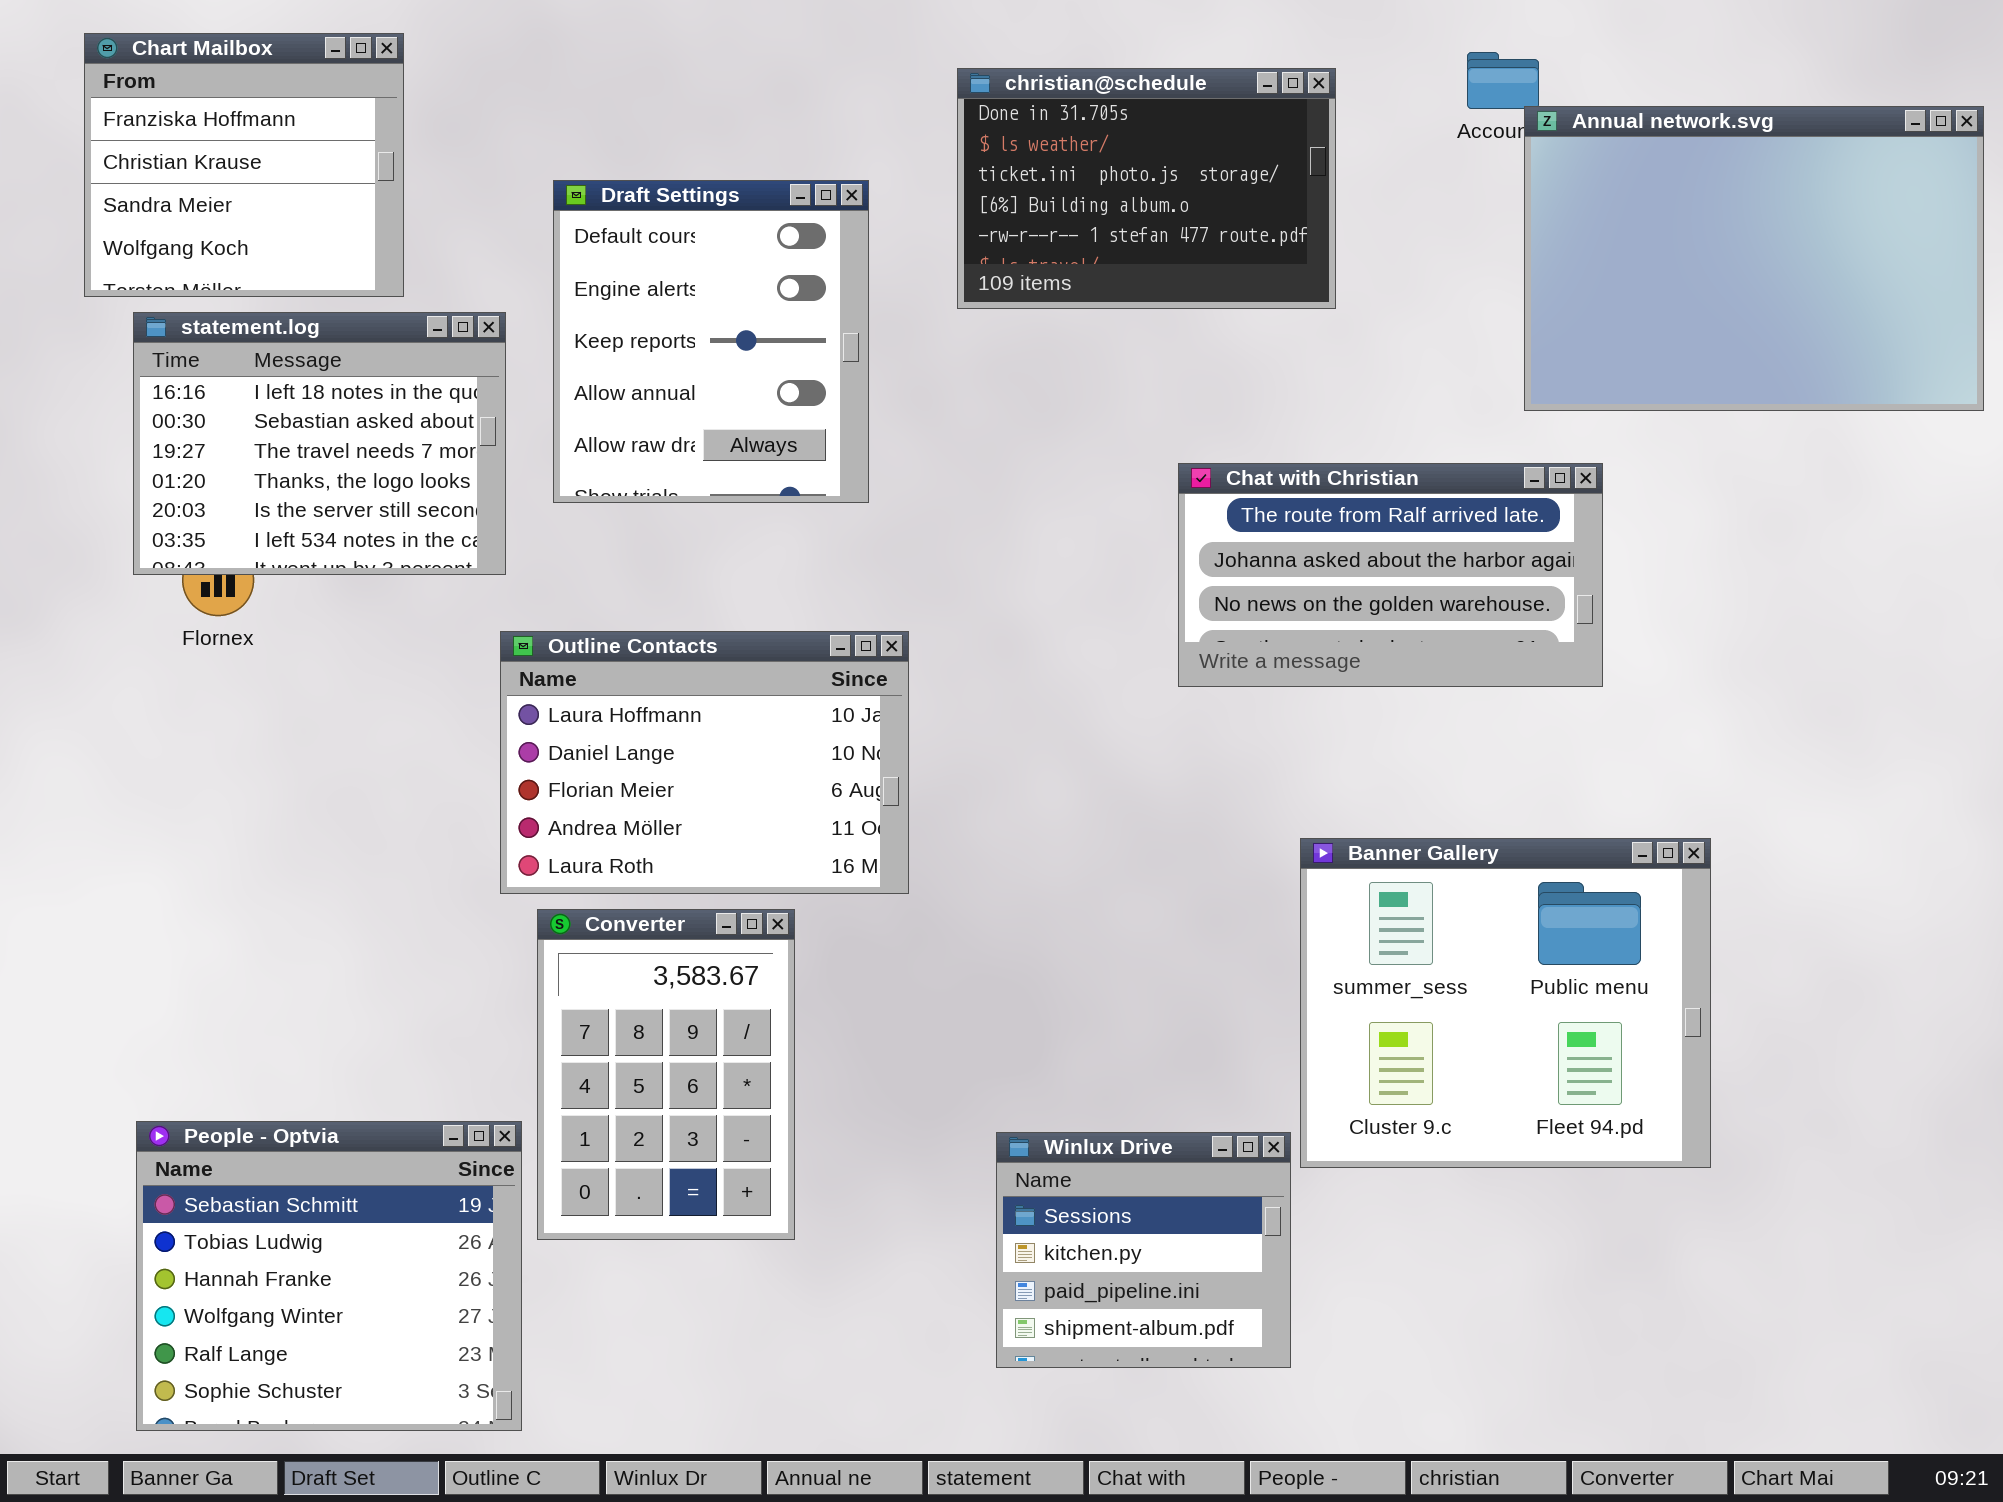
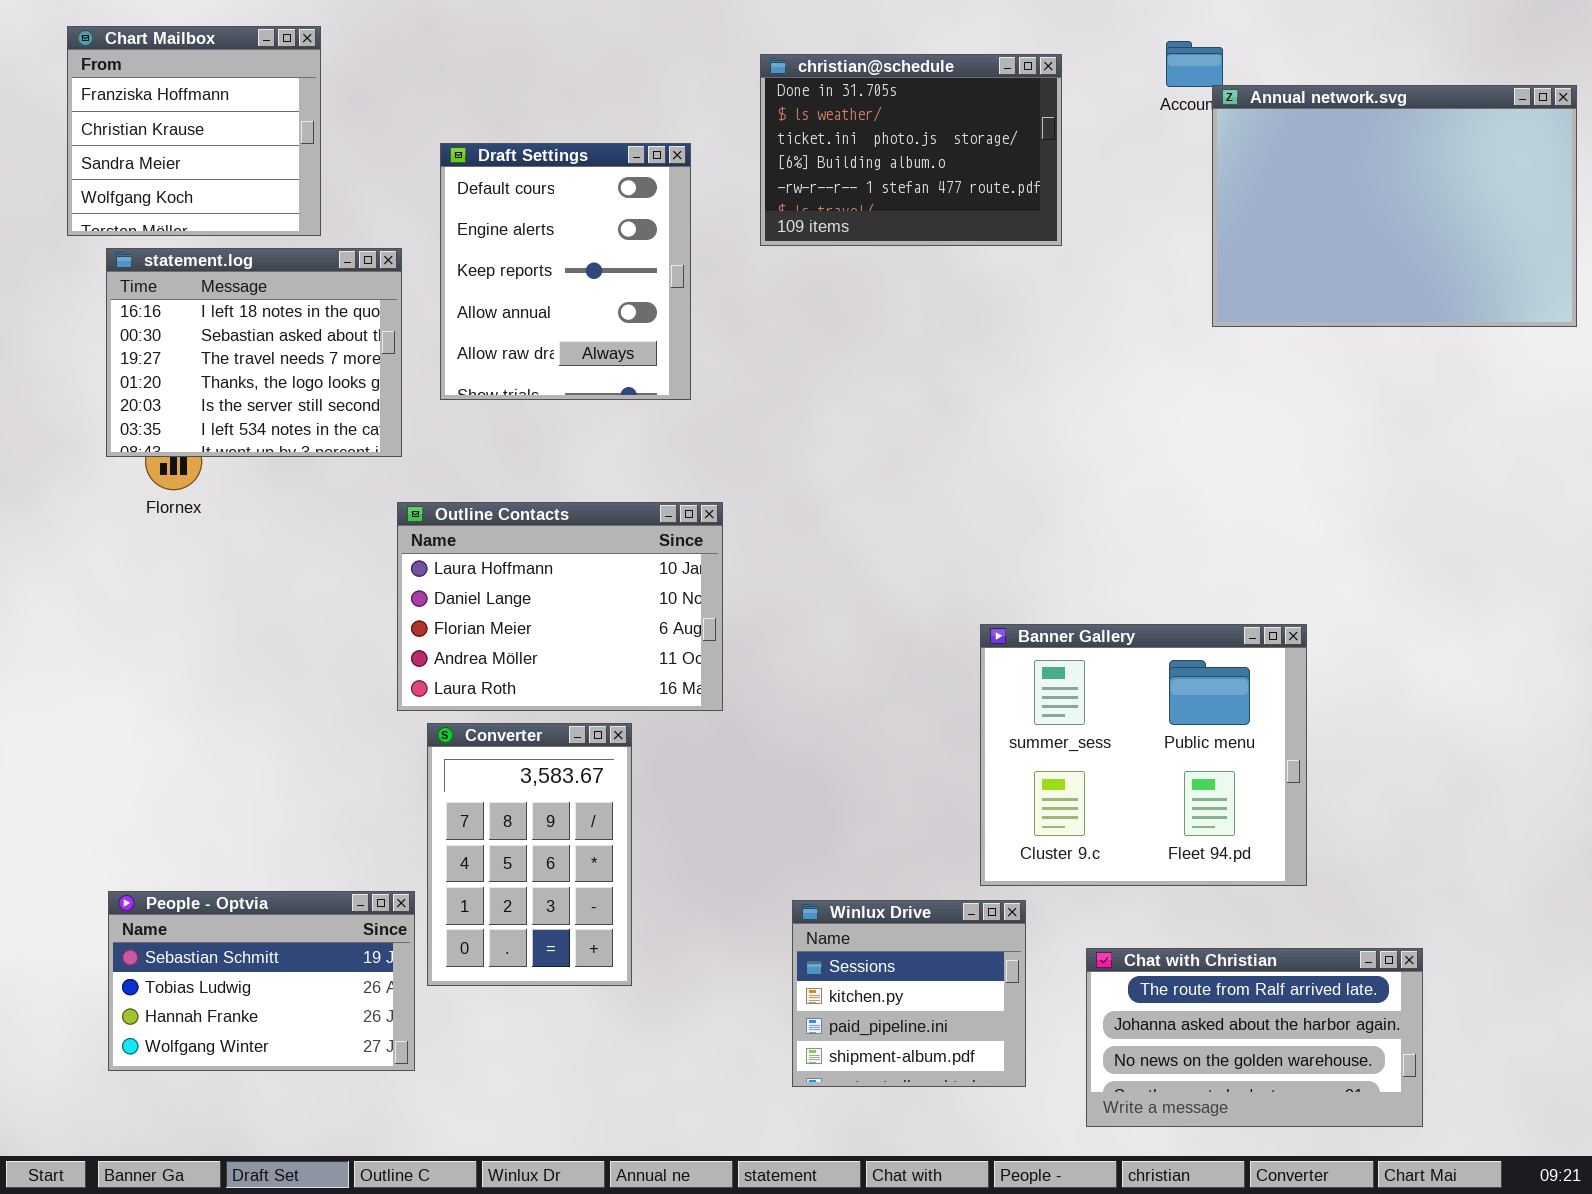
Chat with Christian: [1178,463,1603,687] -> [1086,948,1423,1127], moved
Banner Gallery: [1300,838,1711,1168] -> [980,624,1307,886], moved
People - Optvia: [136,1121,522,1431] -> [108,891,415,1071], resized

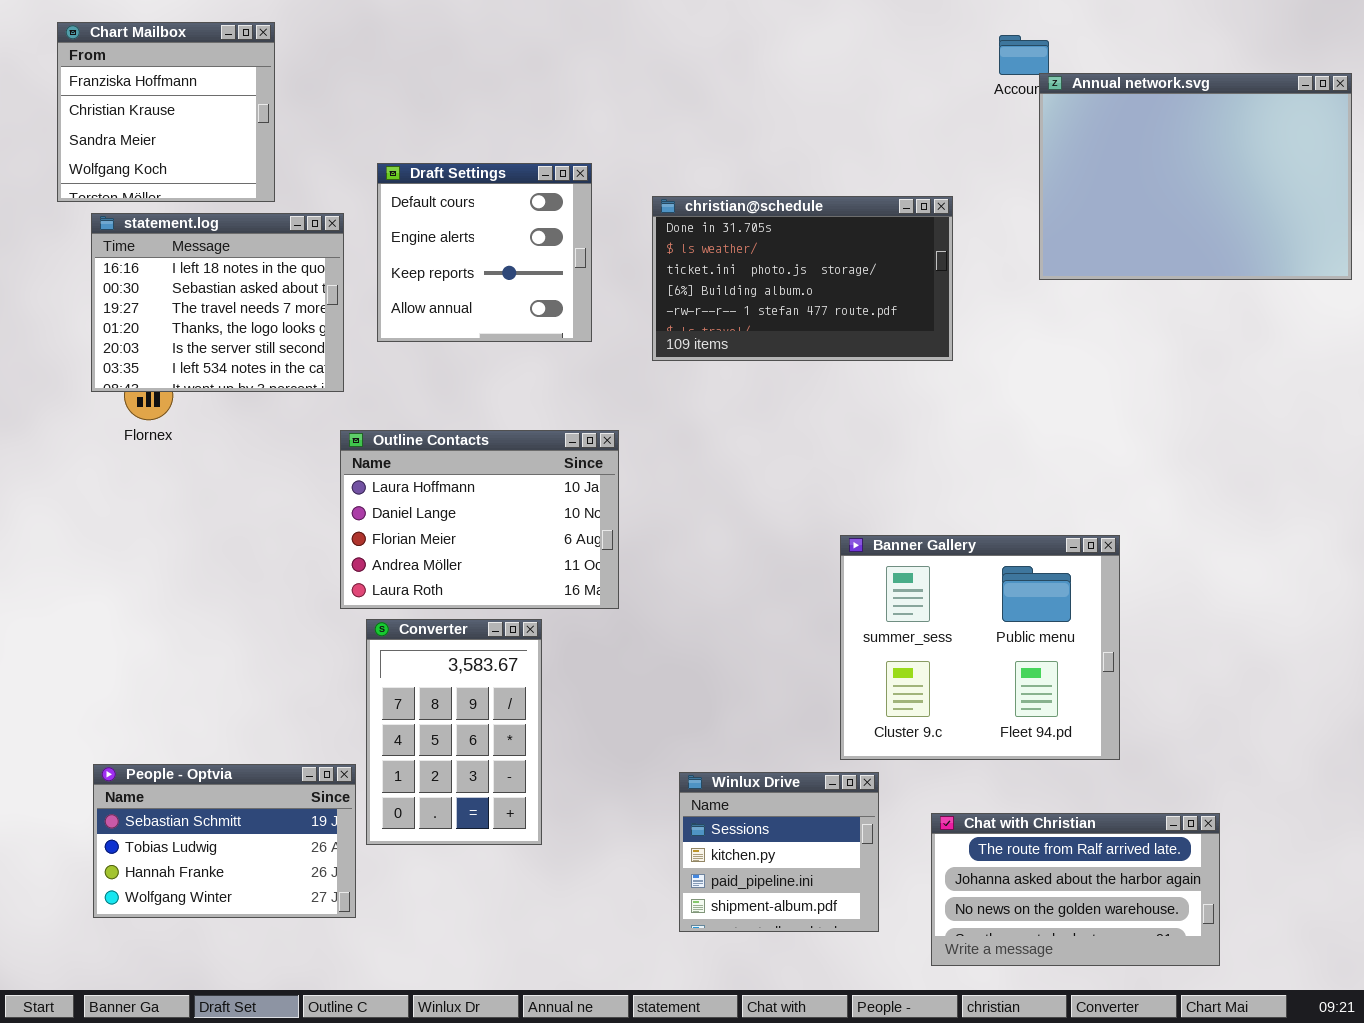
christian@schedule: [760,54,1062,246] -> [652,196,953,361], moved, resized
Draft Settings: [440,143,691,400] -> [377,163,592,342], resized

